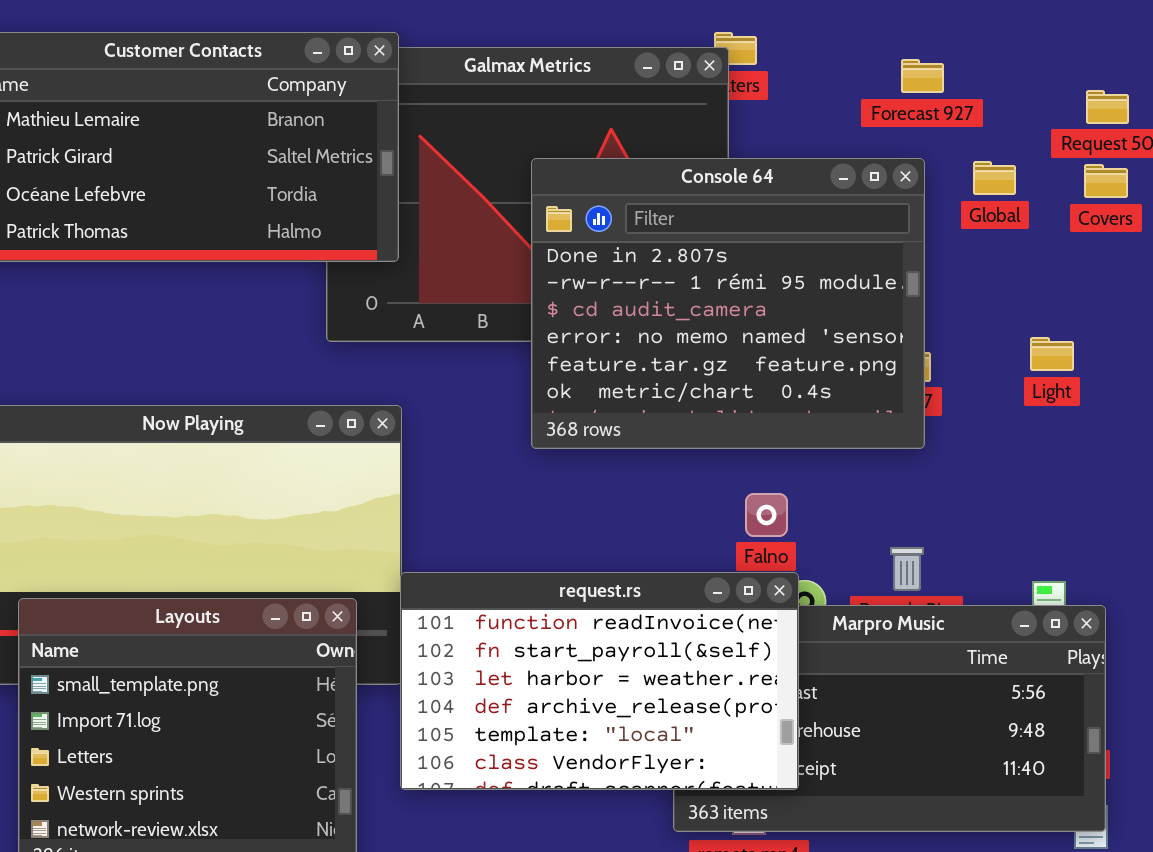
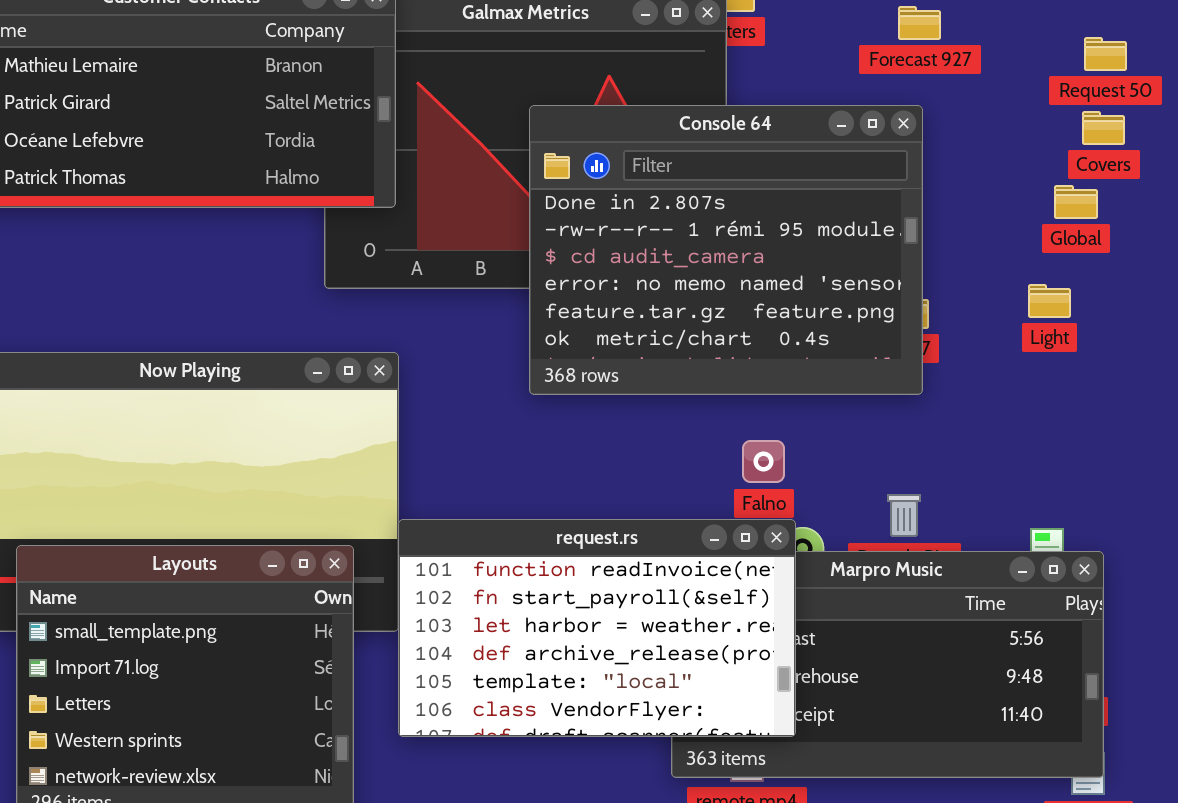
Global: [973,161,1016,195] -> [1054,185,1098,219], moved

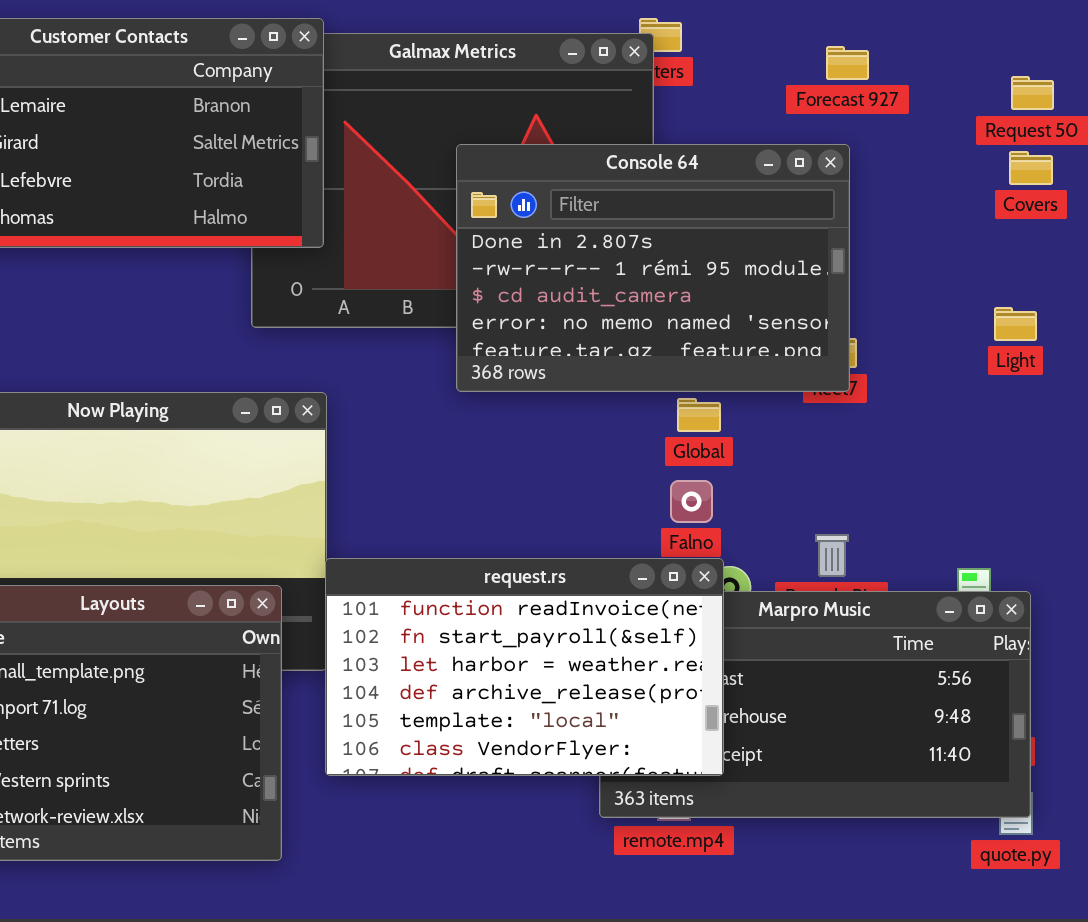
Console 64: [529,105,923,395] -> [456,144,850,392], resized
Global: [1054,185,1098,219] -> [677,398,721,432], moved
Light: [1028,284,1071,318] -> [994,307,1037,341], moved

